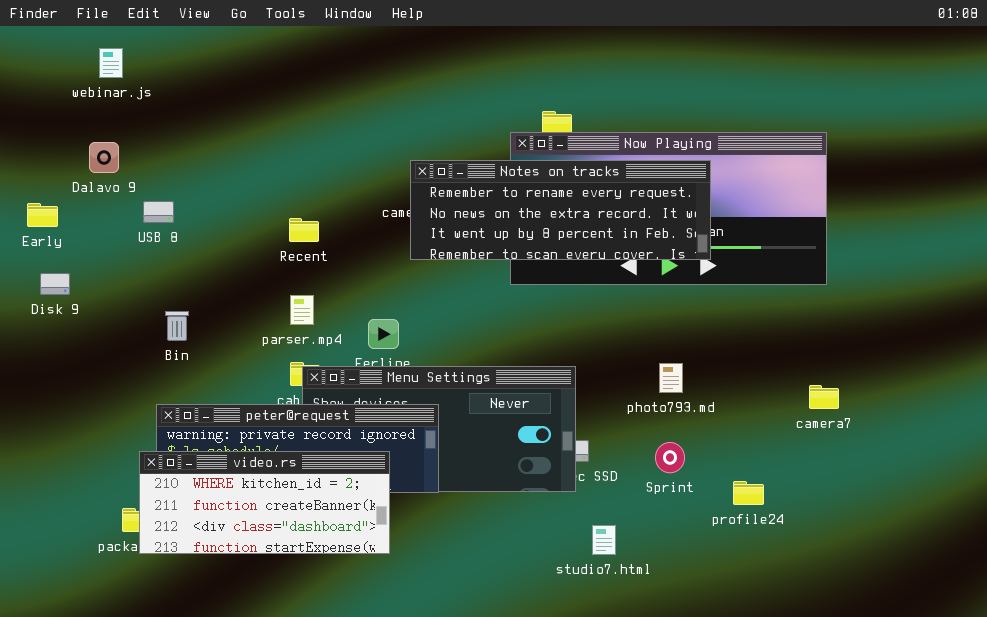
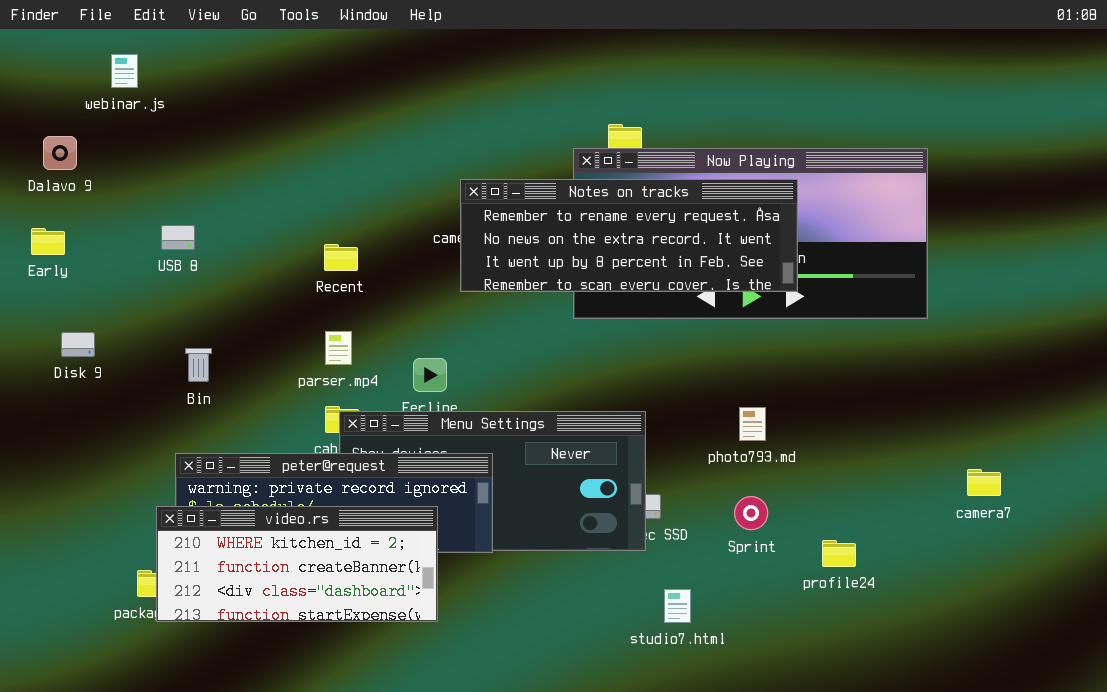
Dalavo 9: [89,142,119,173] -> [43,136,77,170], moved
Disk 9: [40,273,70,295] -> [61,332,95,357], moved
camera7: [809,385,839,409] -> [967,469,1001,496], moved

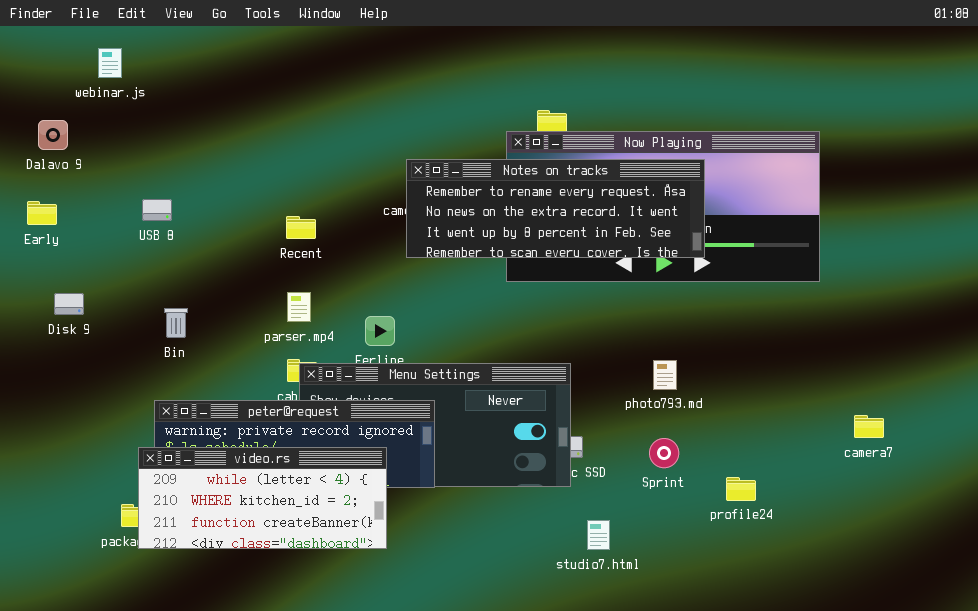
video.rs: [156,506,438,622] -> [138,447,387,549], scrolled up 1 row

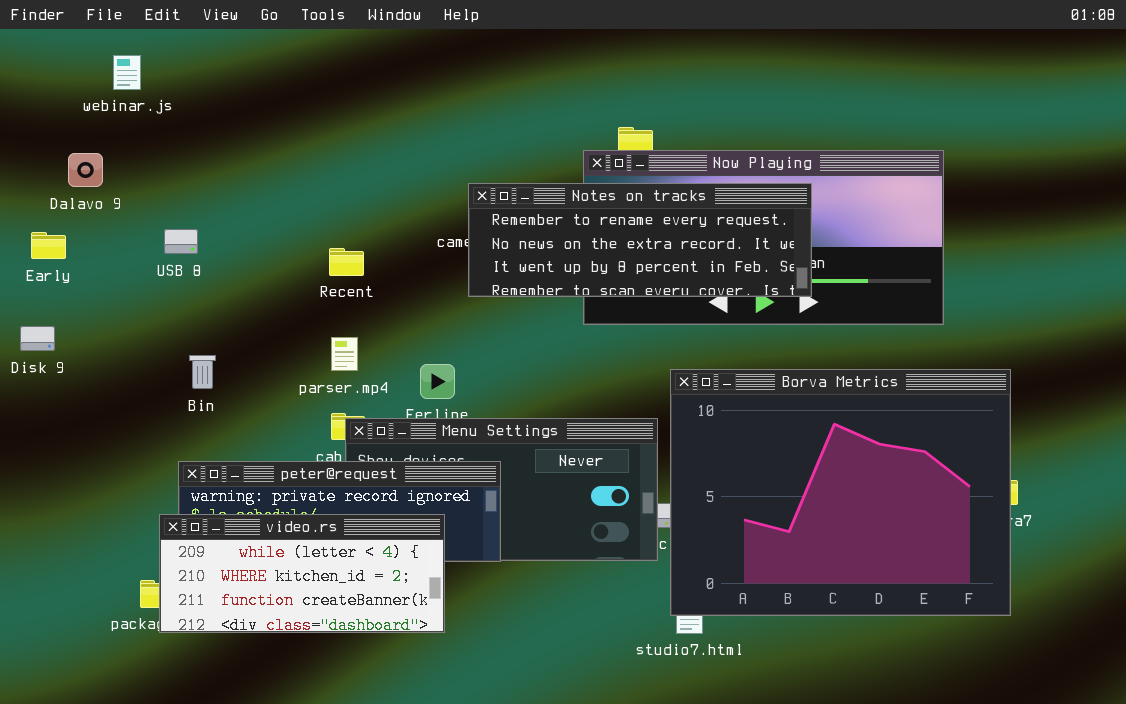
Dalavo 9: [38,120,68,150] -> [68,153,103,187], moved
Disk 9: [54,293,84,315] -> [20,326,55,351], moved
Borva Metrics: none -> [670,369,1011,616], opened

